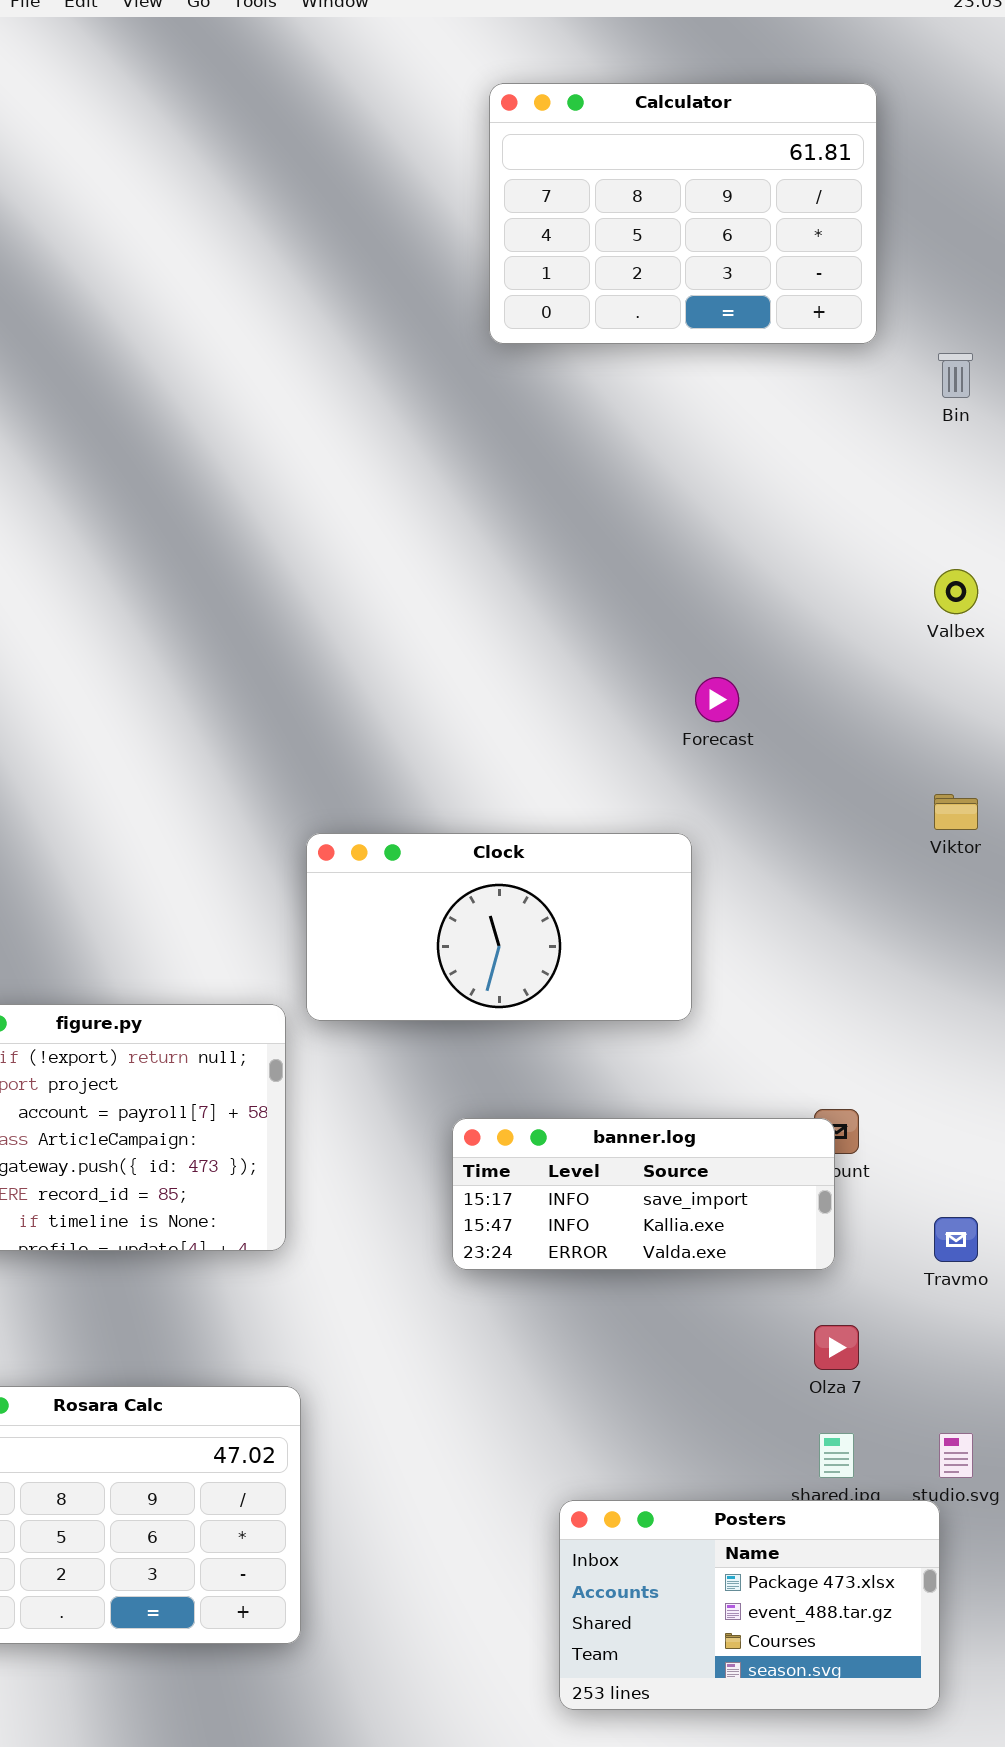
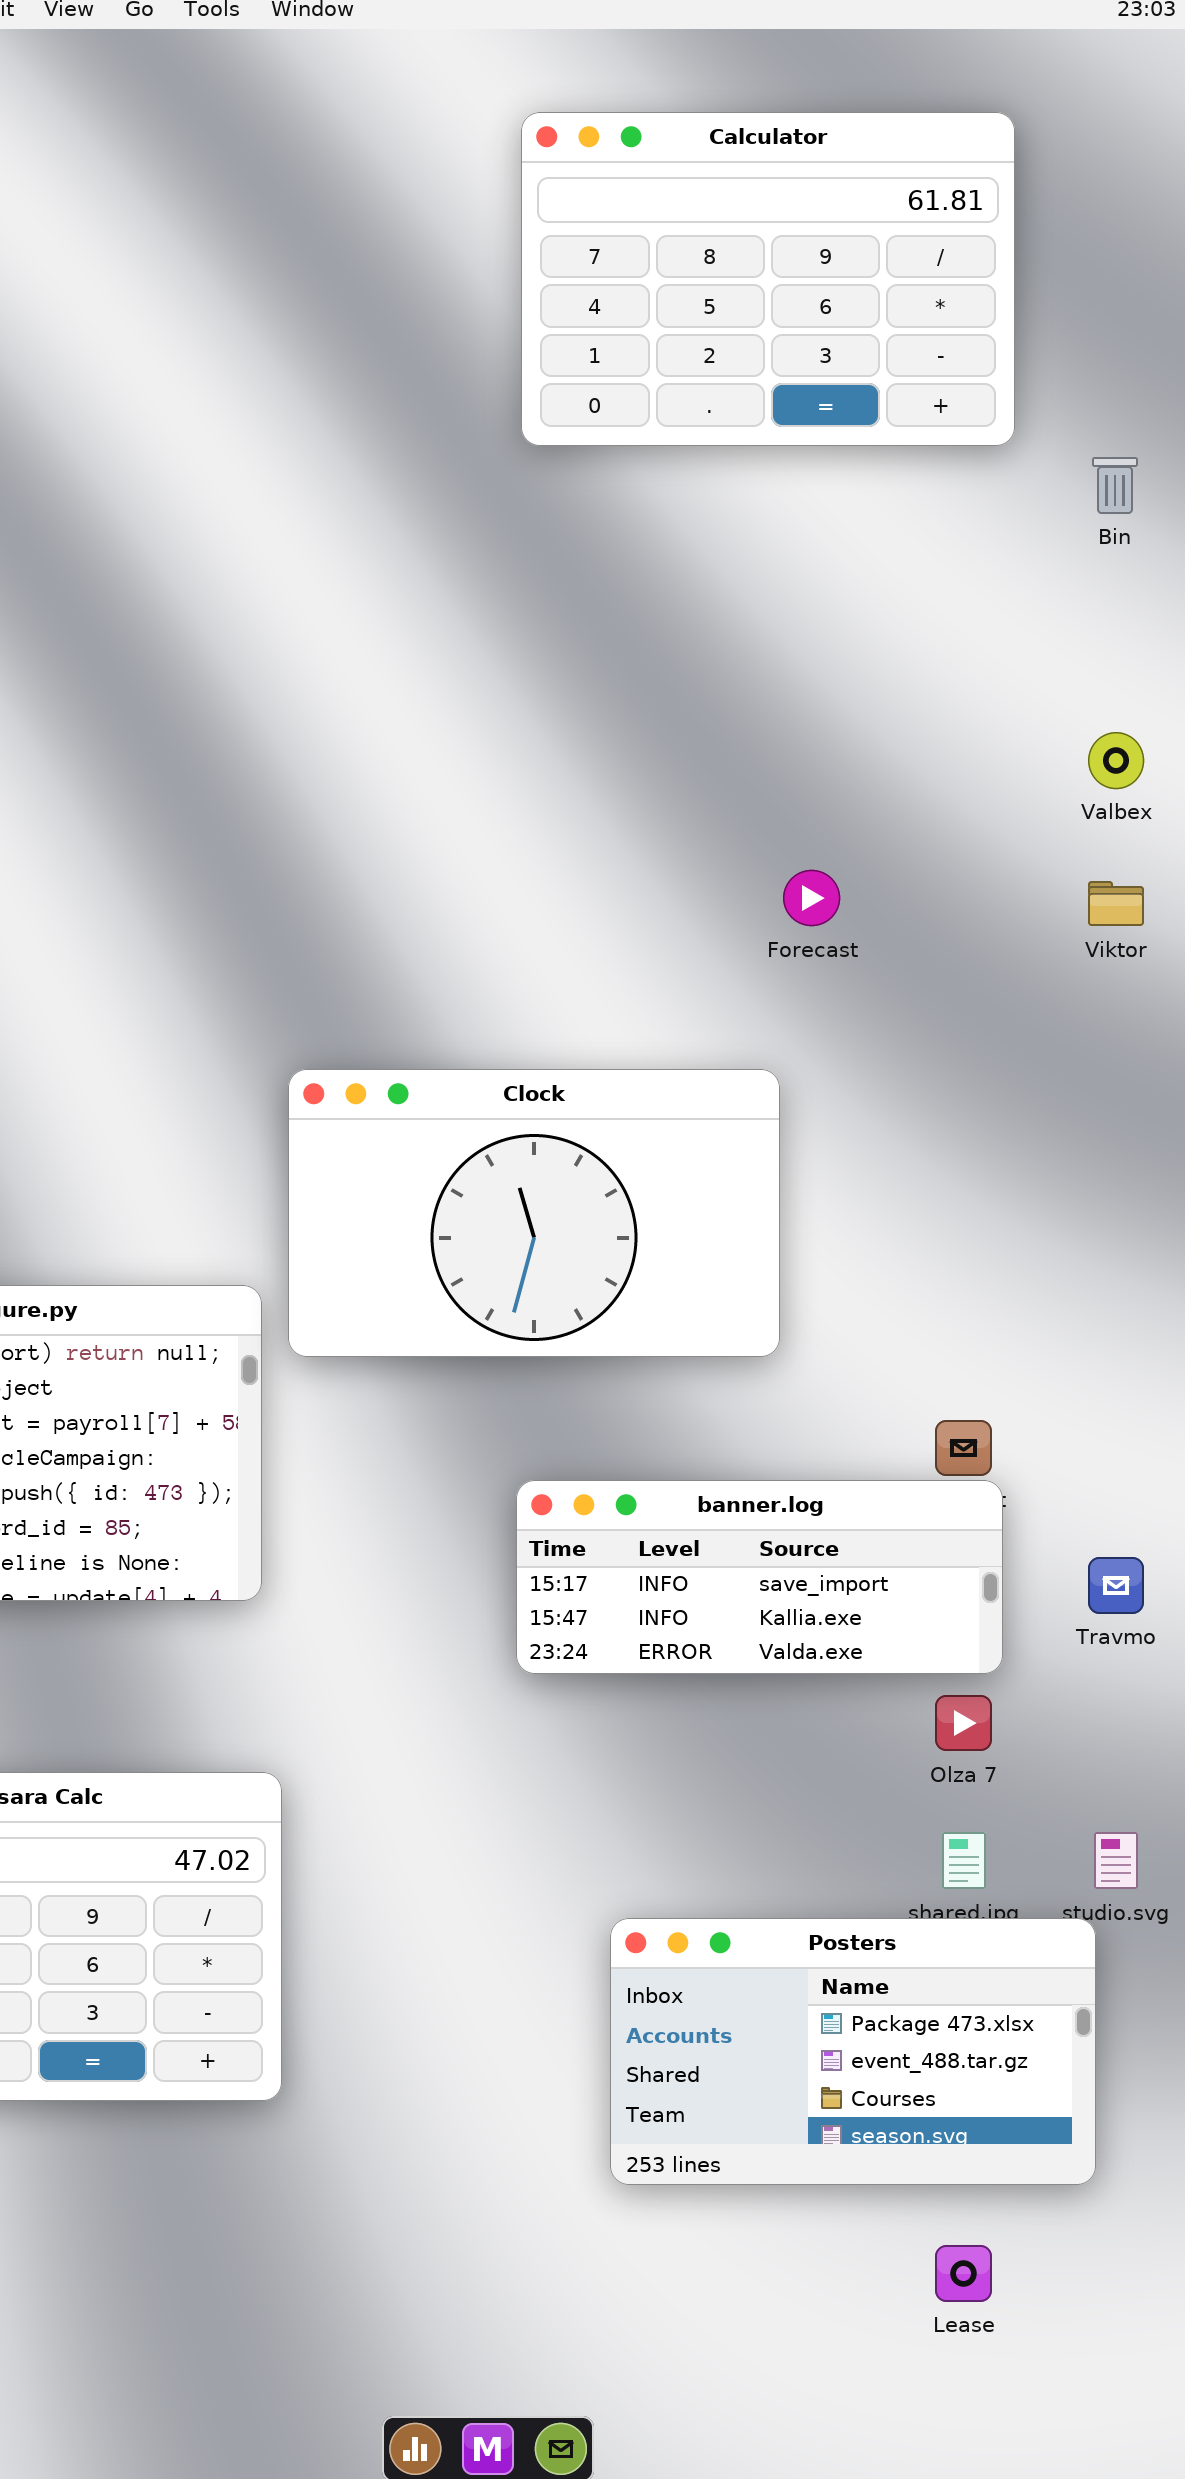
Viktor: [934,794,978,830] -> [1088,881,1144,926], moved
Clock: [306,833,692,1021] -> [288,1069,780,1357], resized
banner.log: [452,1118,835,1270] -> [516,1480,1003,1674], moved

